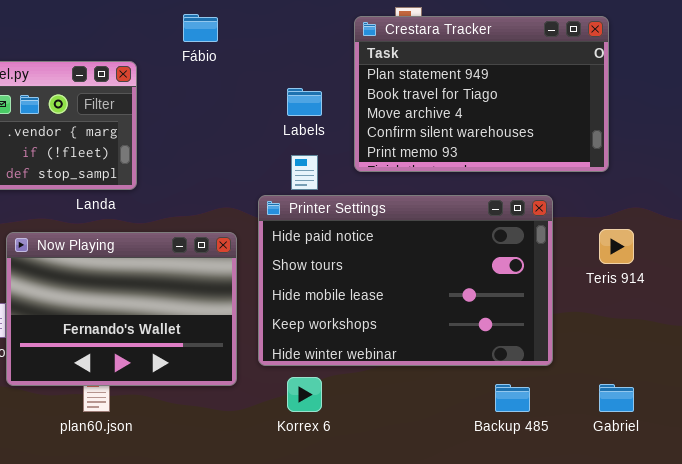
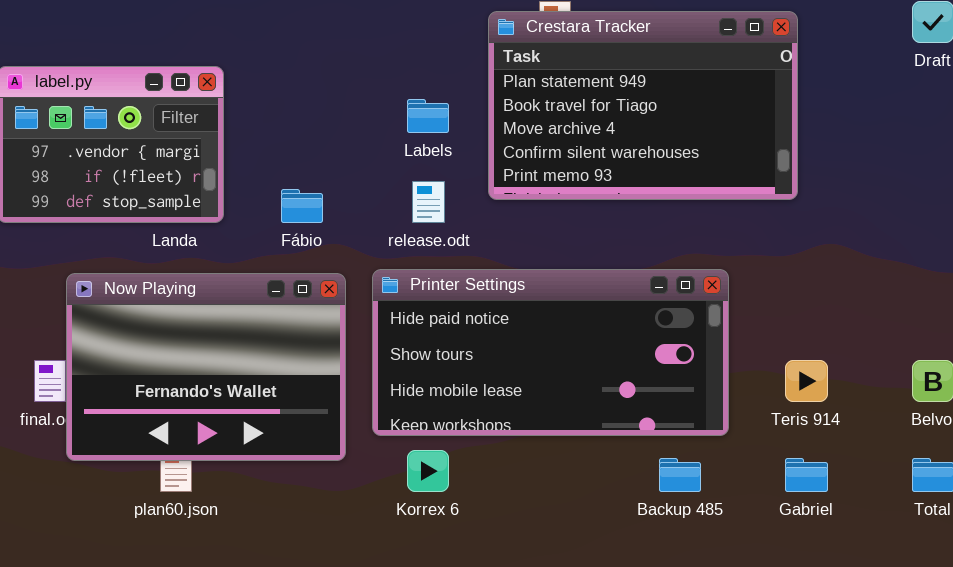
Fábio: [183,14,218,42] -> [281,189,323,223], moved
Printer Settings: [258,195,553,366] -> [372,269,729,436], resized
Teris 914: [599,229,634,264] -> [785,360,828,402], moved

